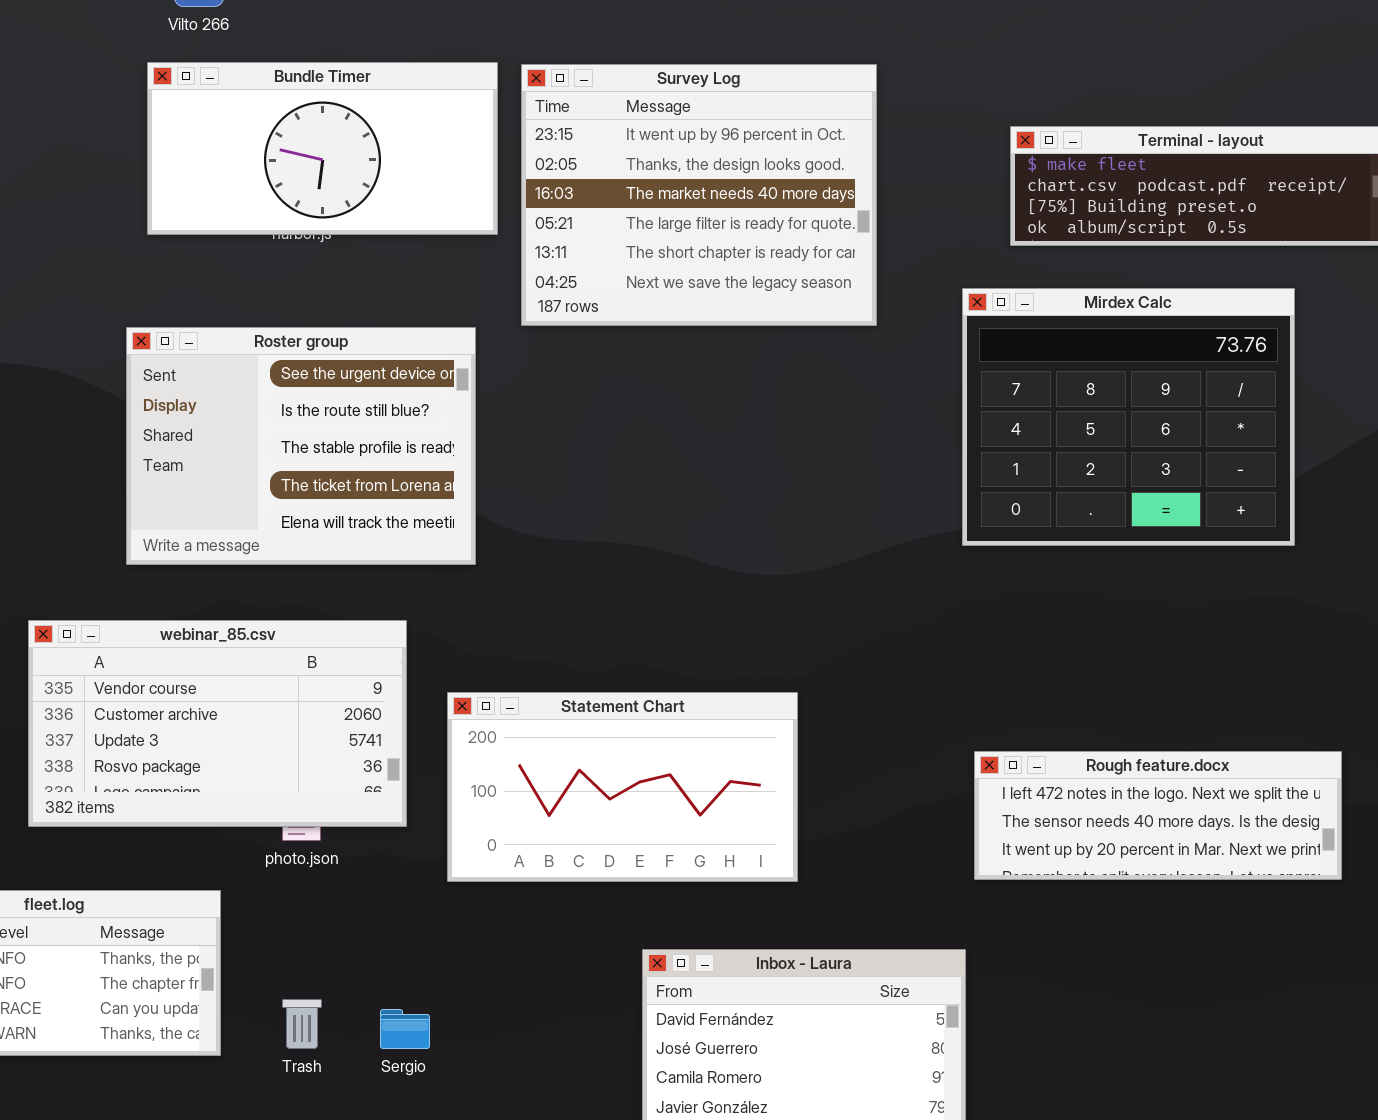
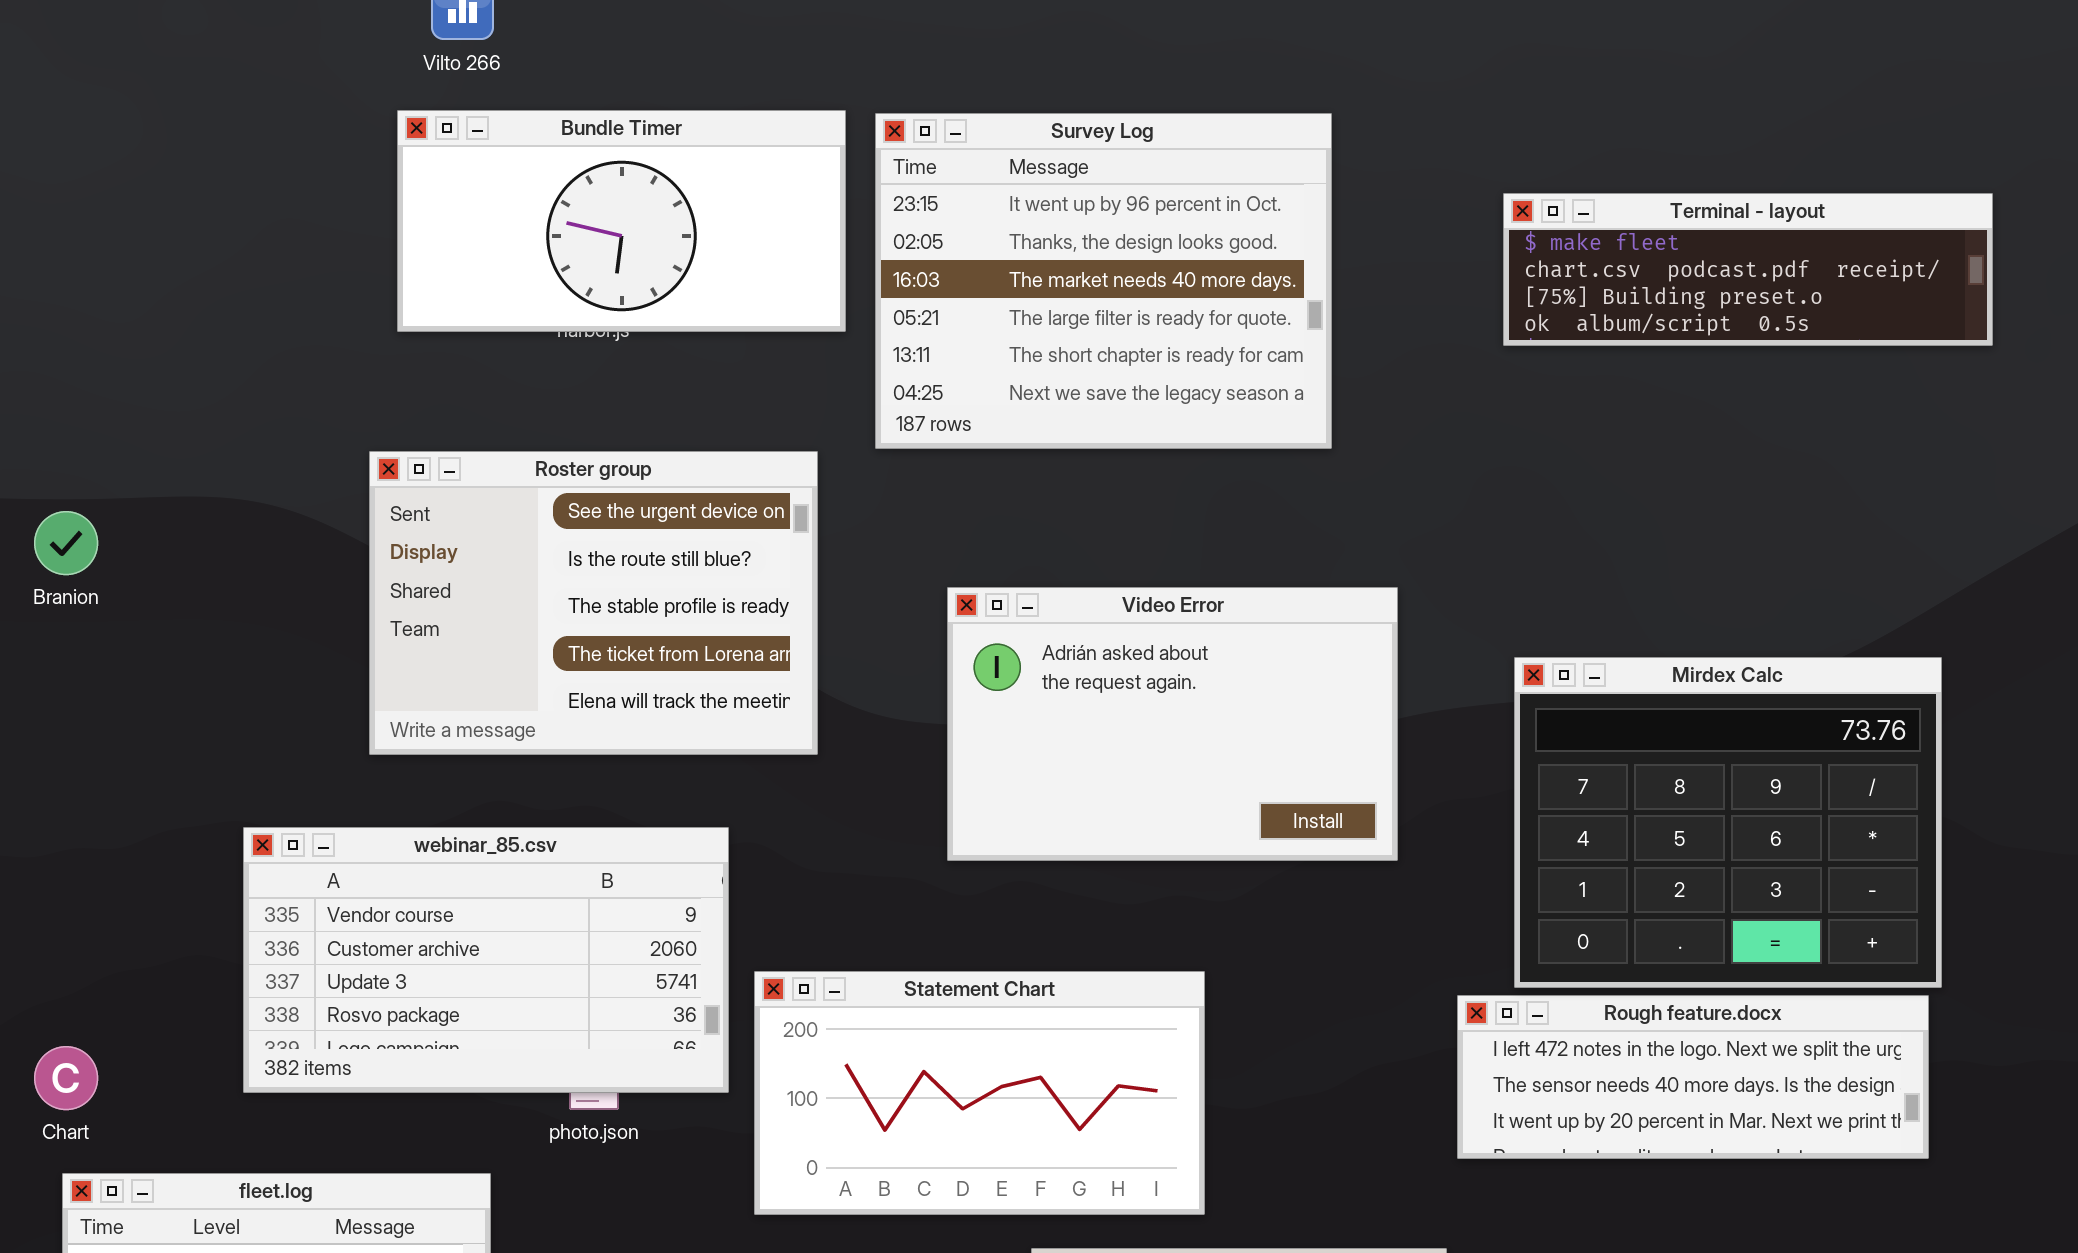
Mirdex Calc: [962,288,1295,546] -> [1514,657,1942,988], moved
Video Error: none -> [947,587,1398,861], opened
Statement Chart: [447,692,798,882] -> [754,971,1205,1215], moved

